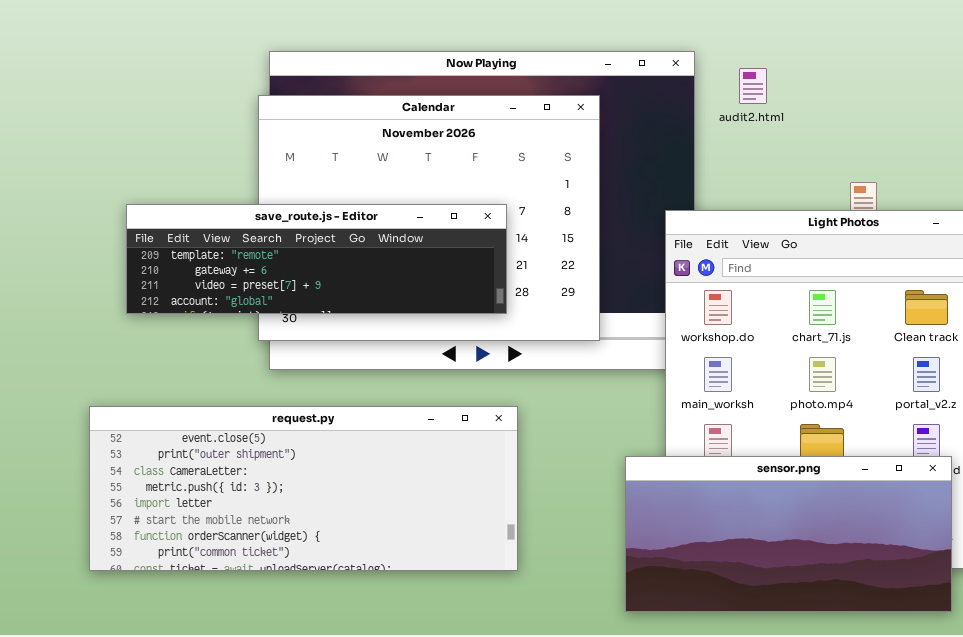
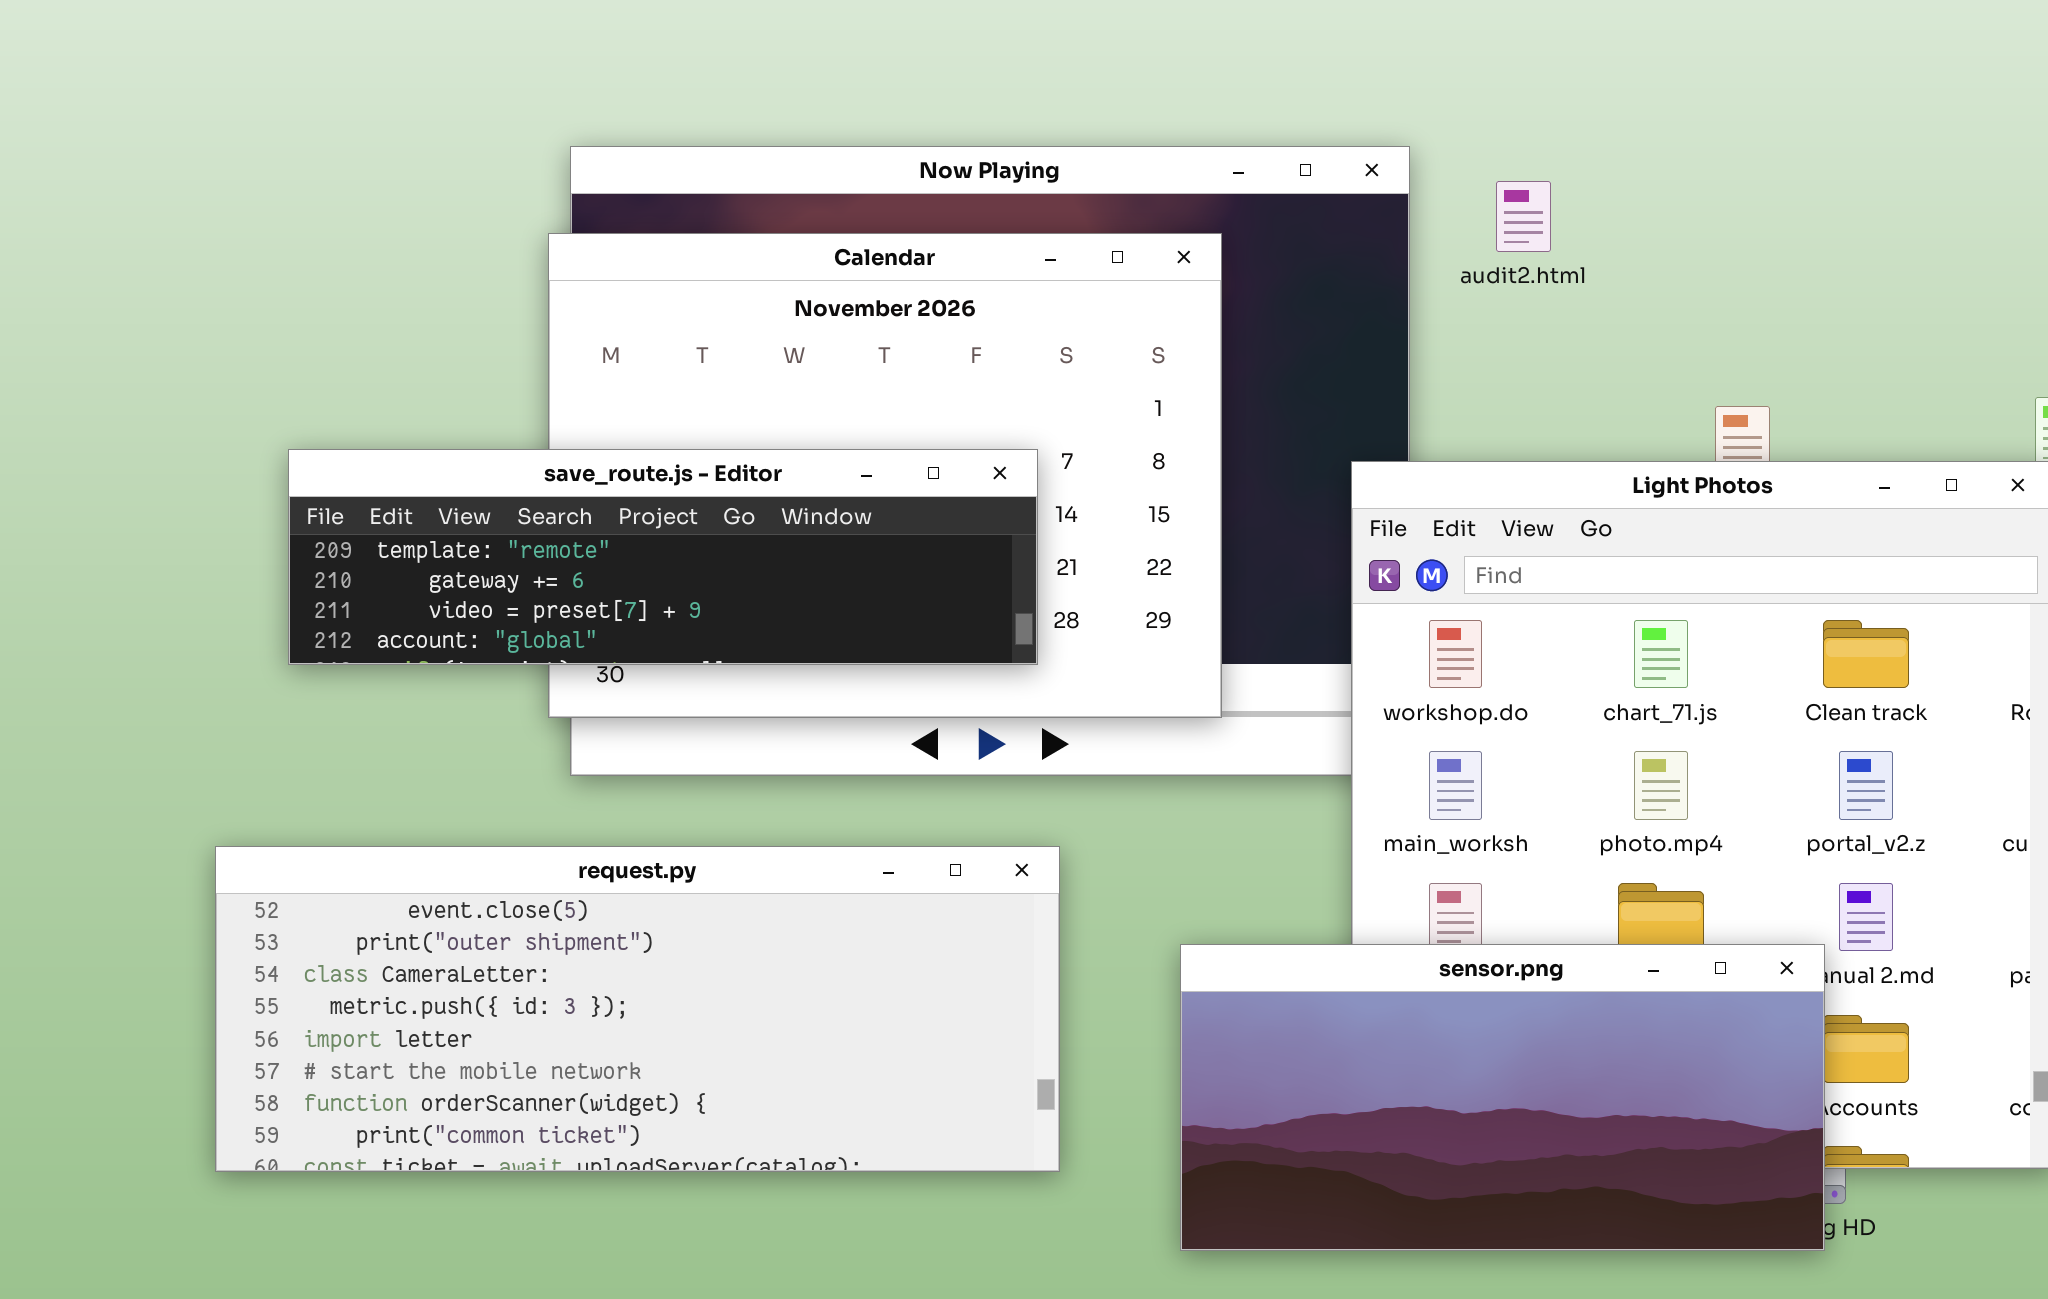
sensor.png: [625,456,952,612] -> [1180,944,1825,1251], moved

